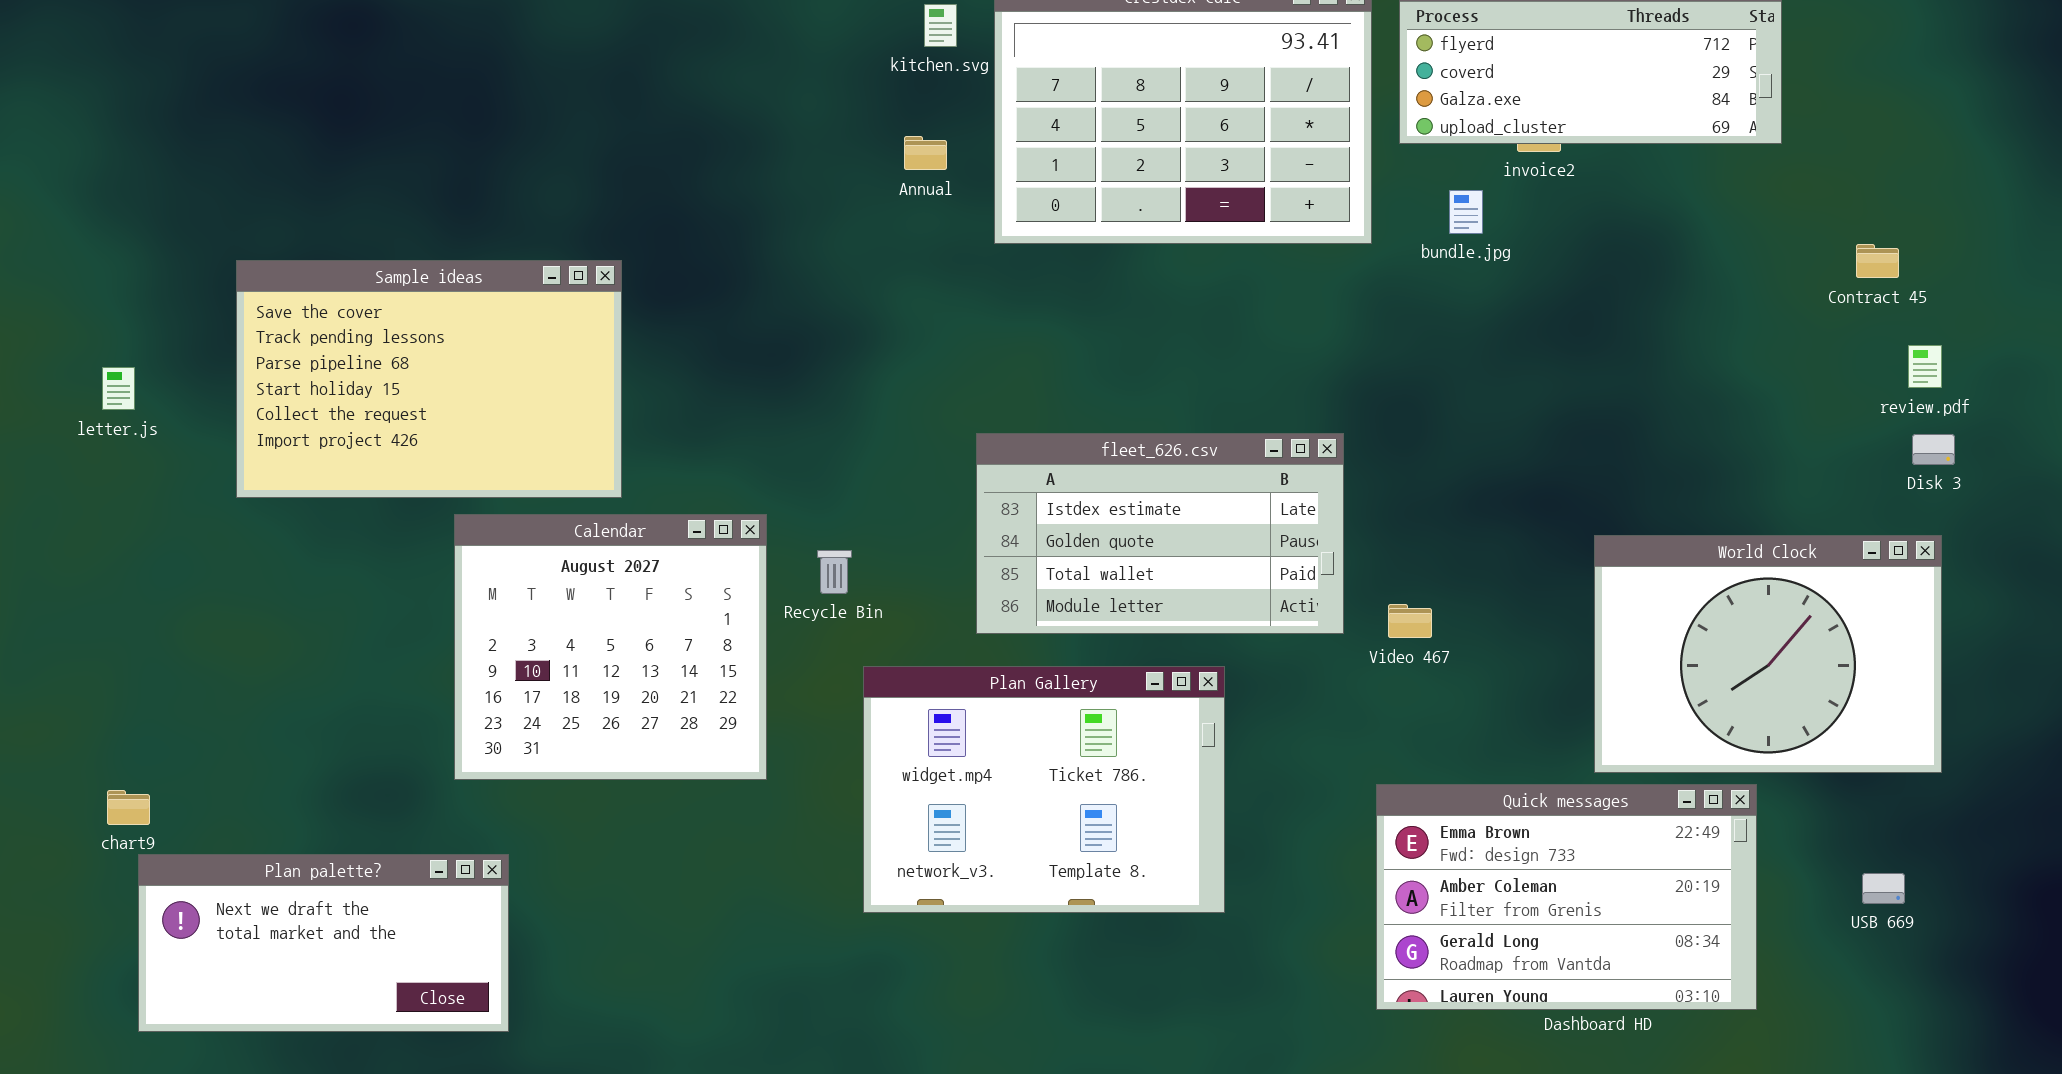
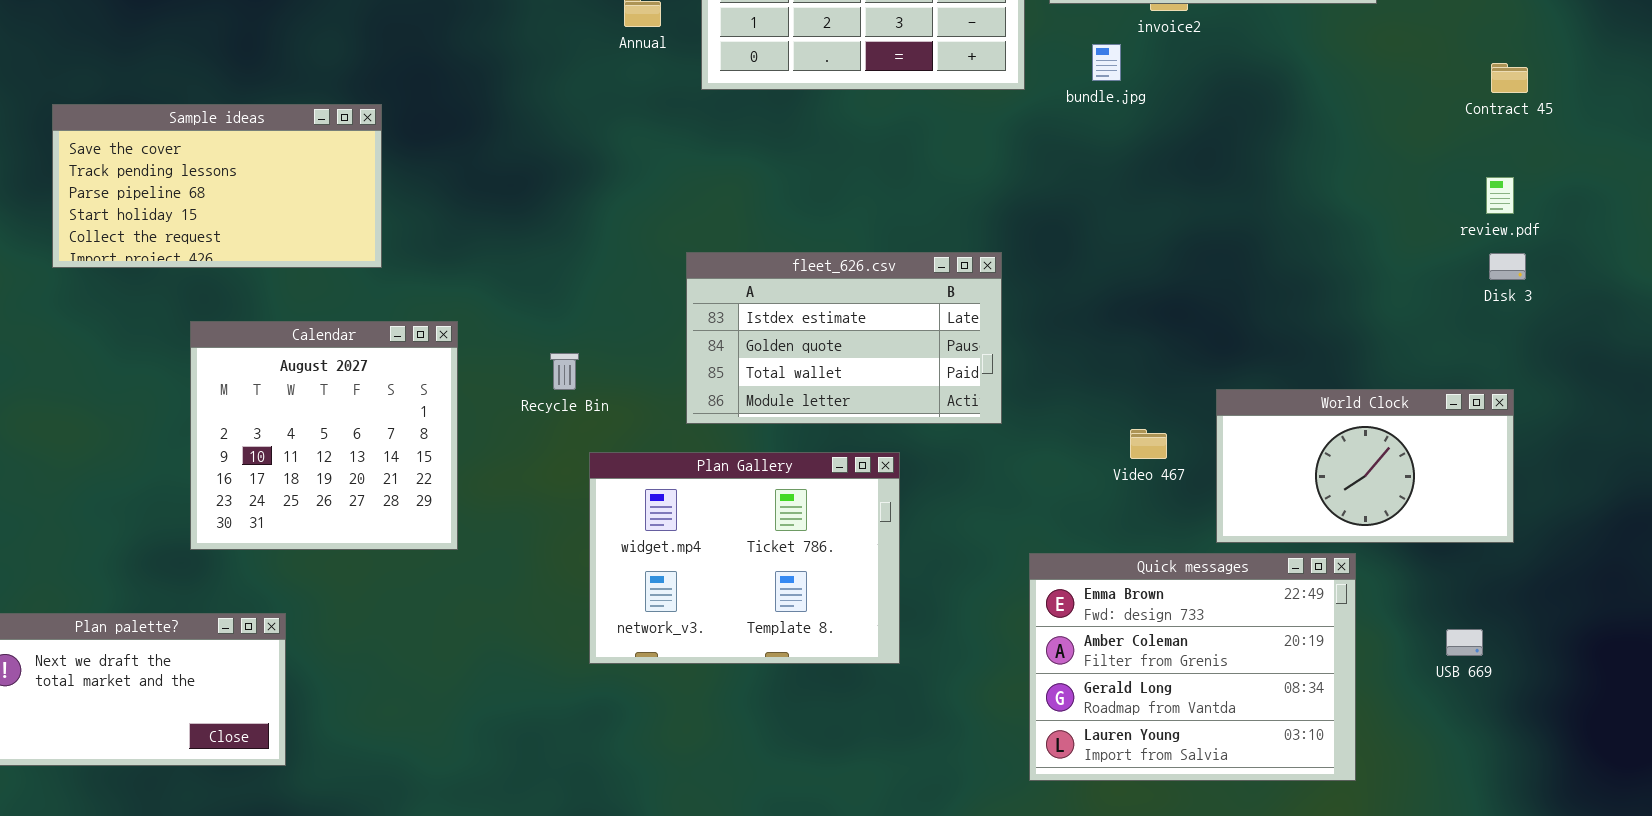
Contract 45: [1856,244,1899,278] -> [1491,63,1528,93], moved
Sample ideas: [236,260,622,498] -> [52,104,382,268], resized
Calendar: [454,514,767,780] -> [190,321,458,550], moved
World Clock: [1594,535,1942,773] -> [1216,389,1514,543], resized
Video 467: [1388,604,1432,638] -> [1130,429,1167,459], moved
Quick messages: [1376,784,1757,1010] -> [1029,553,1356,781], resized

